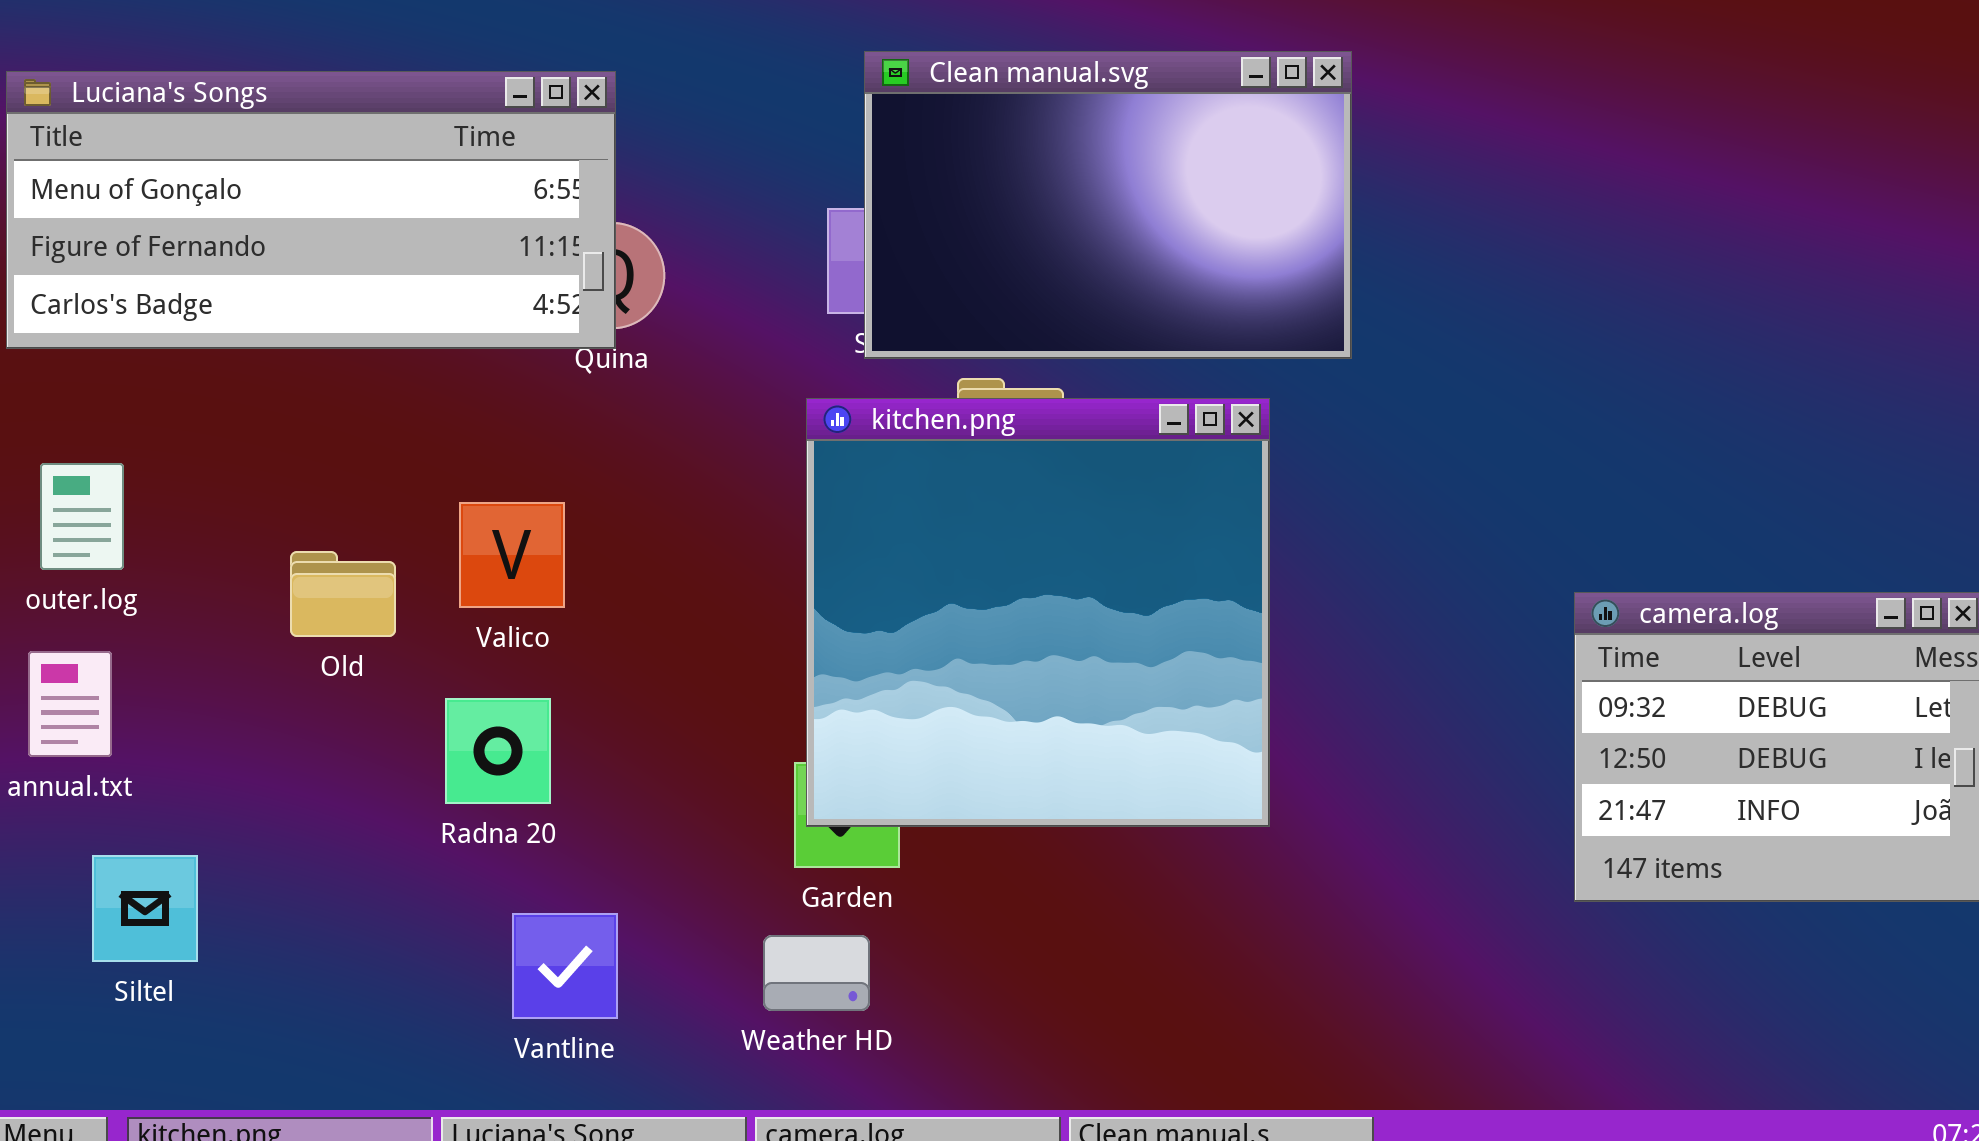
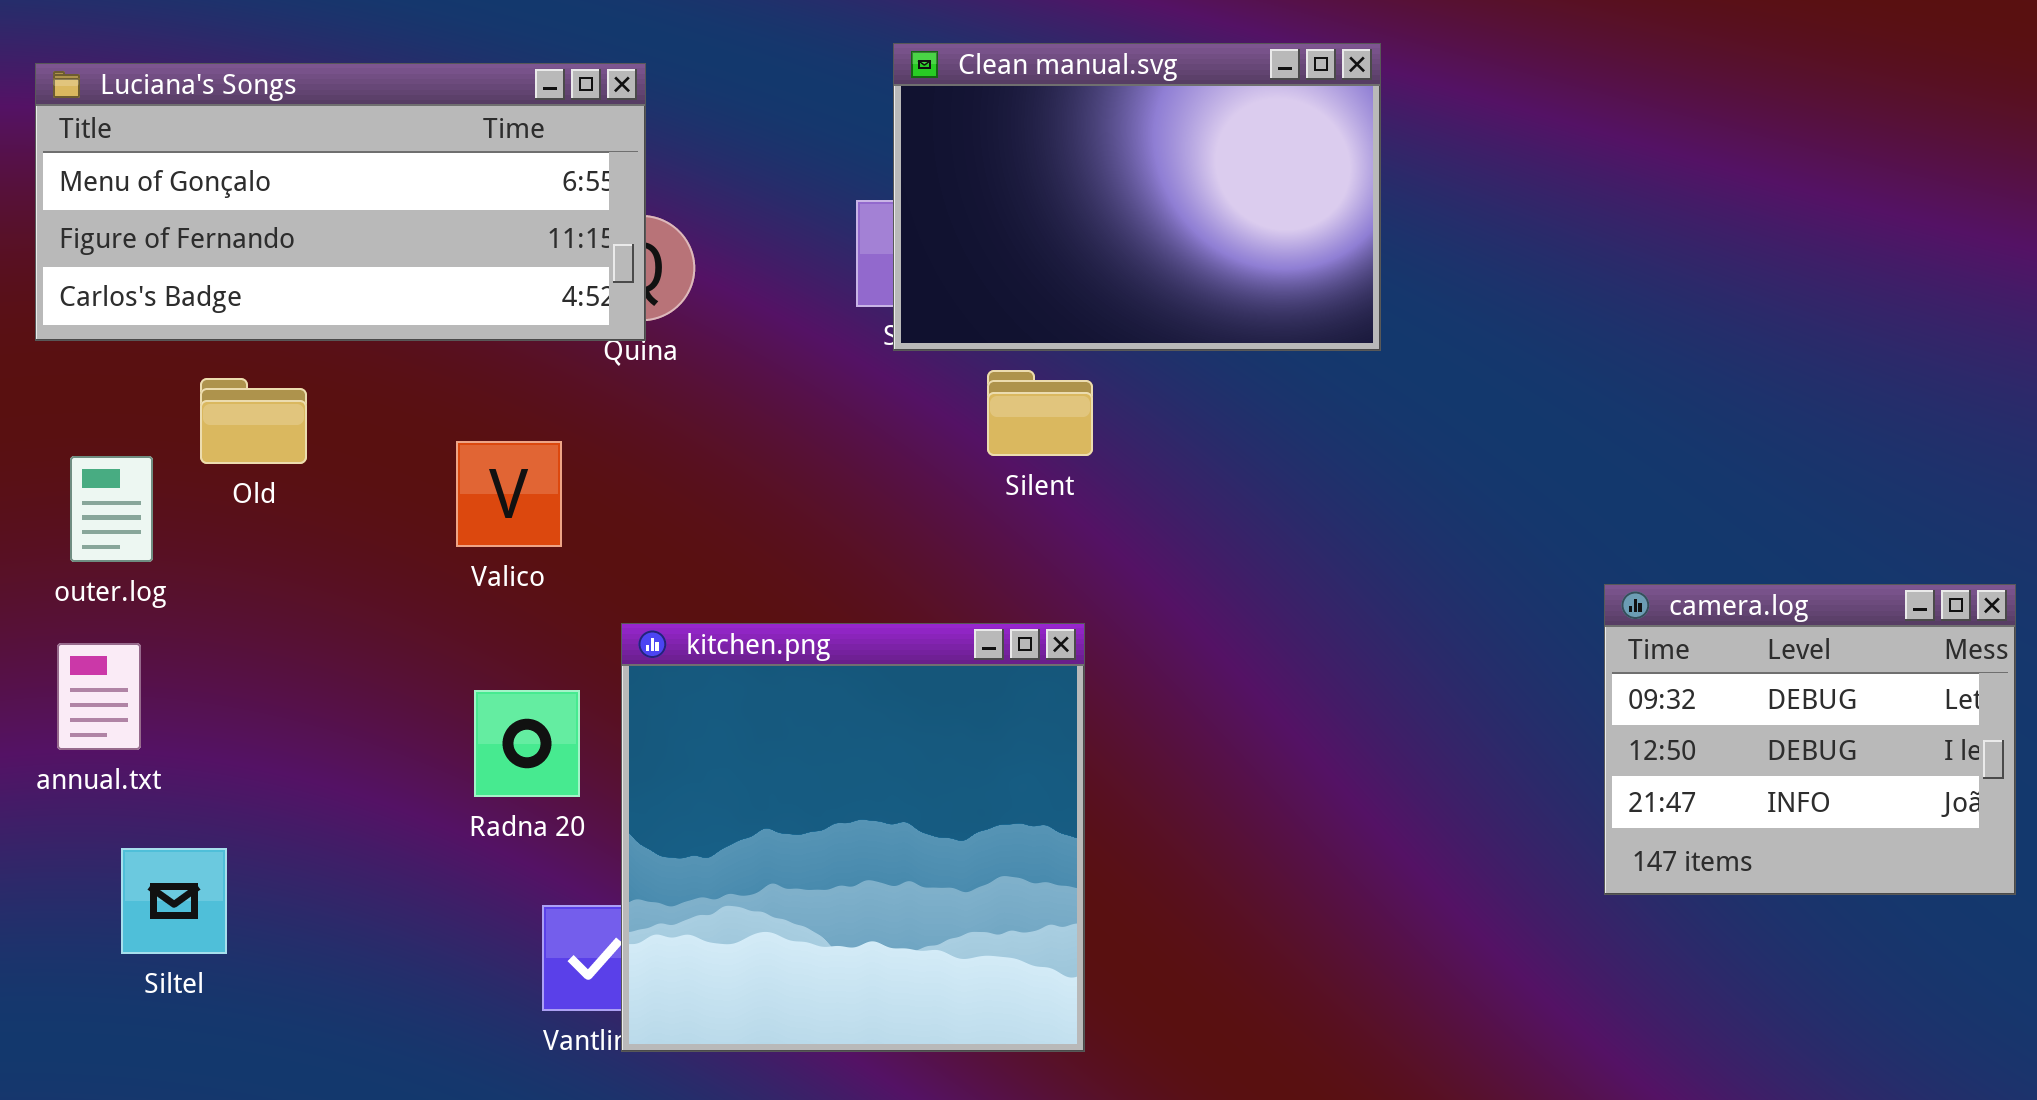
kitchen.png: [806,398,1270,827] -> [621,623,1085,1052], moved
Valico: [459,502,565,608] -> [456,441,562,547], moved
Old: [290,551,396,637] -> [200,378,307,464], moved

